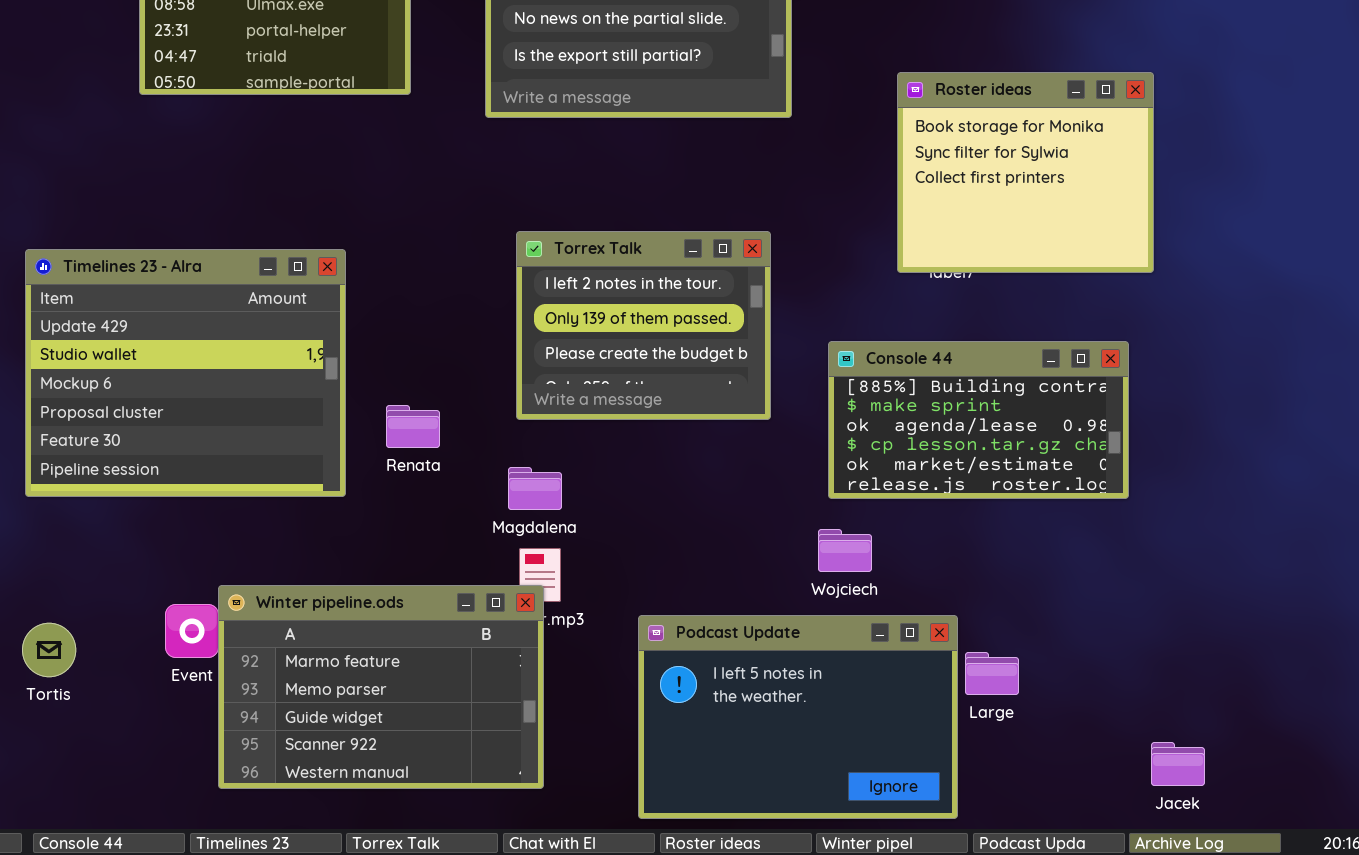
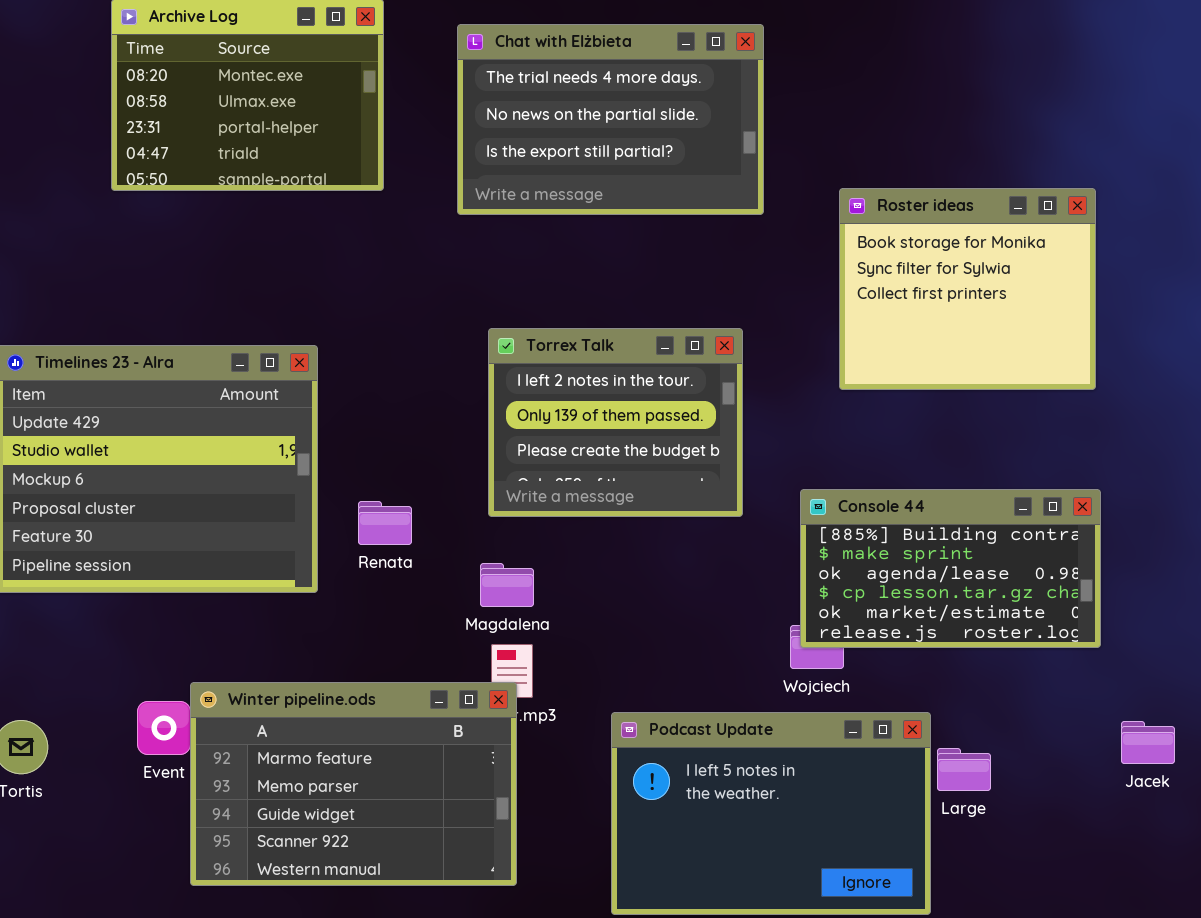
Roster ideas: [897,72,1154,273] -> [839,188,1096,390], moved
Console 44: [828,341,1129,499] -> [800,489,1101,648], moved
Jacek: [1151,742,1205,786] -> [1121,721,1175,764], moved

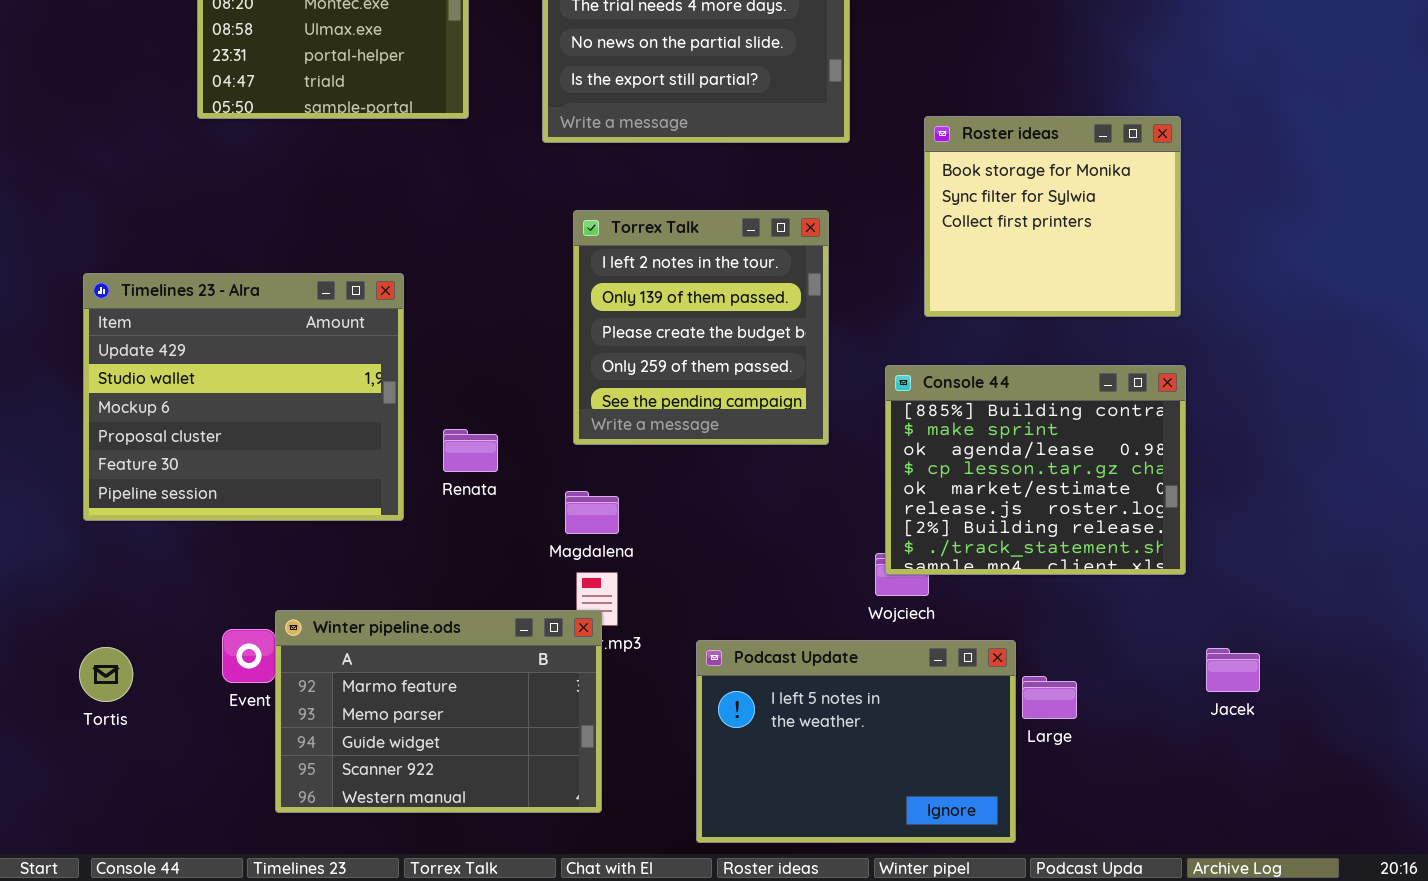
Torrex Talk: [488,328,743,517] -> [573,210,829,445], resized
Console 44: [800,489,1101,648] -> [885,365,1186,575], resized

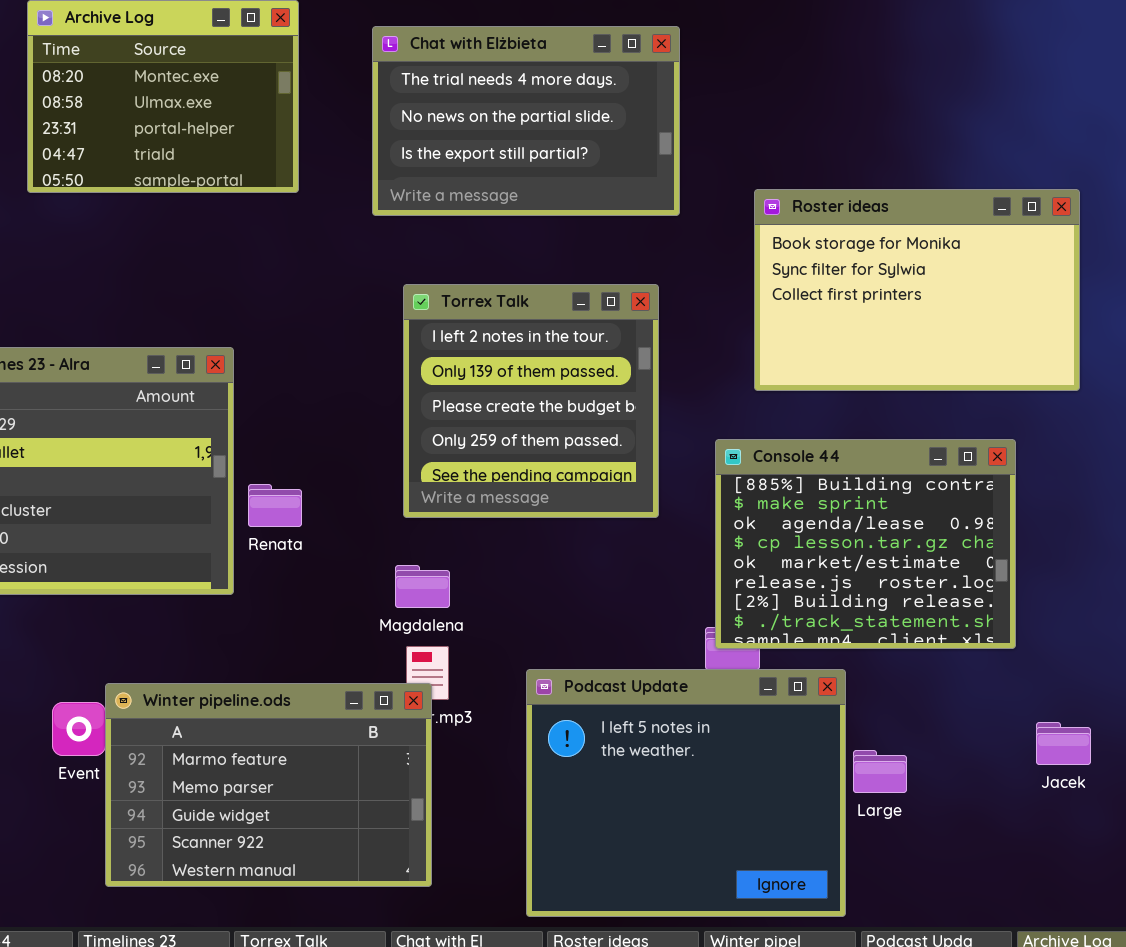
Roster ideas: [924,116,1181,317] -> [754,189,1080,391], resized
Renata: [443,429,498,472] -> [248,484,302,527], moved
Podcast Update: [696,640,1016,843] -> [526,669,846,917], resized

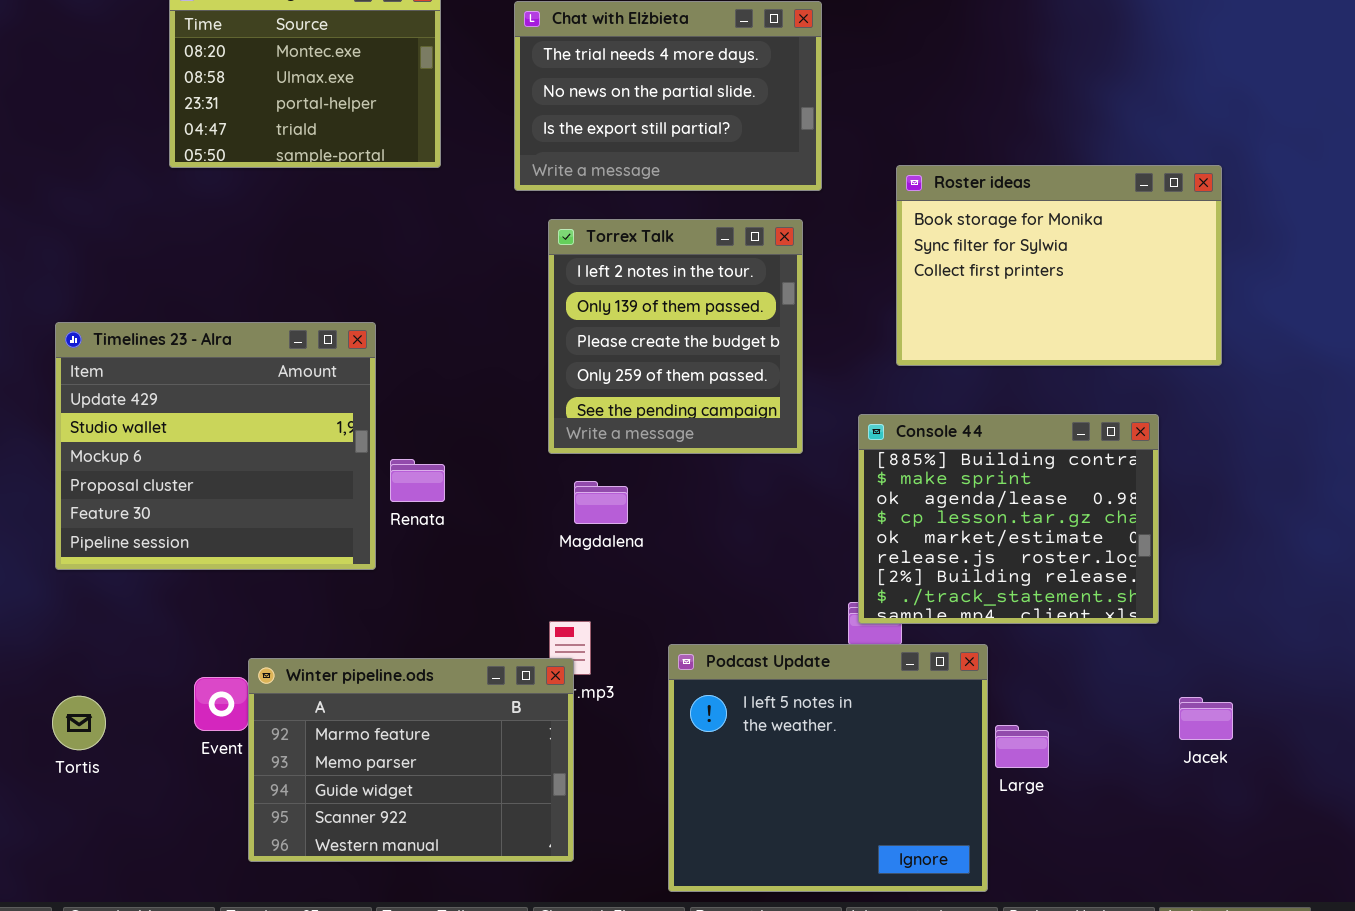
Torrex Talk: [403,284,659,518] -> [548,219,803,454], moved
Magdalena: [395,565,450,608] -> [574,481,628,524], moved

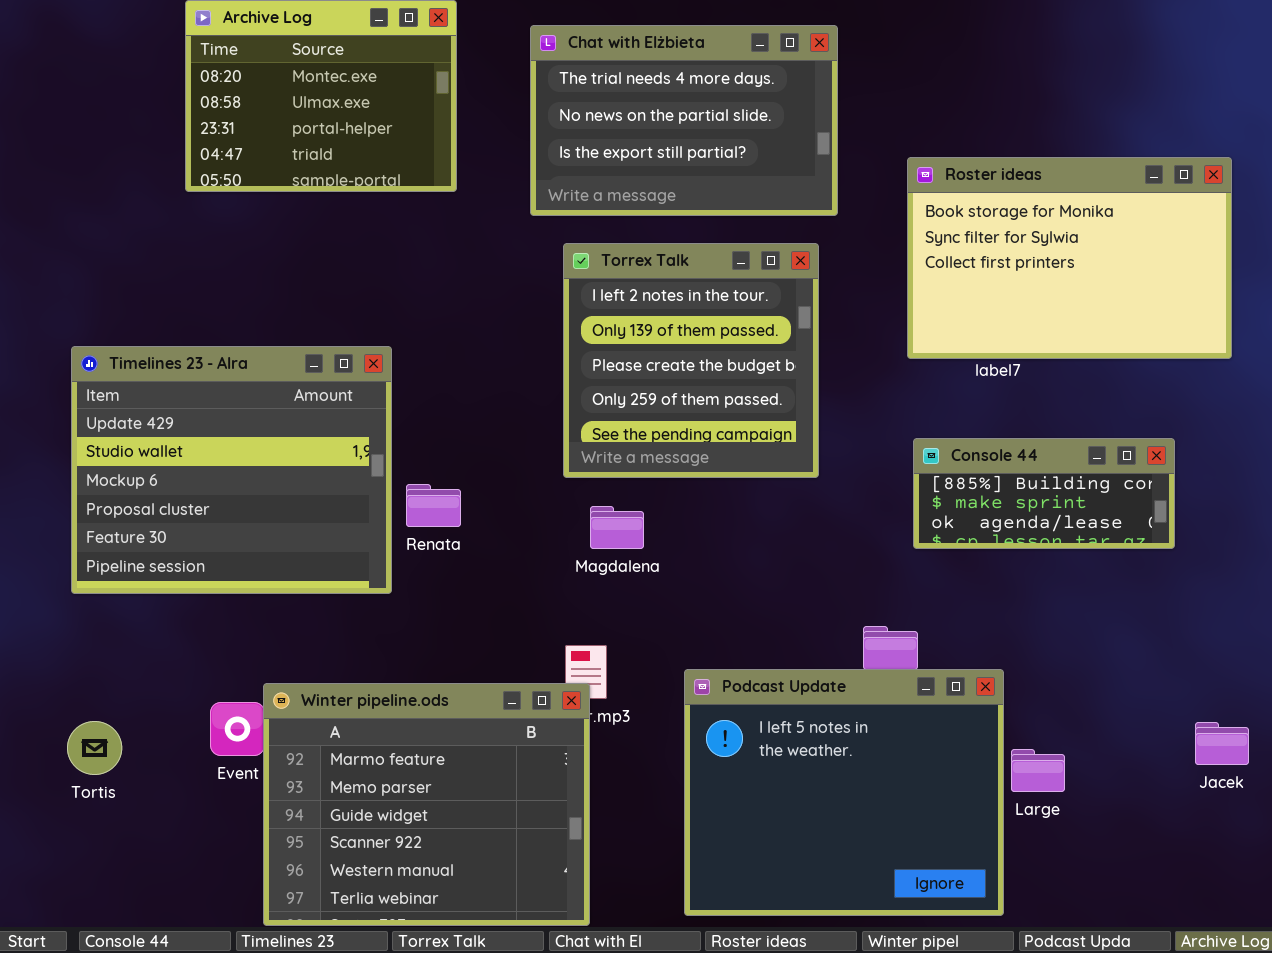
Roster ideas: [896,165,1222,366] -> [907,157,1232,359], moved
Console 44: [858,414,1159,624] -> [913,438,1175,549], resized
Winter pipeline.ods: [248,658,574,862] -> [263,683,590,926], resized

